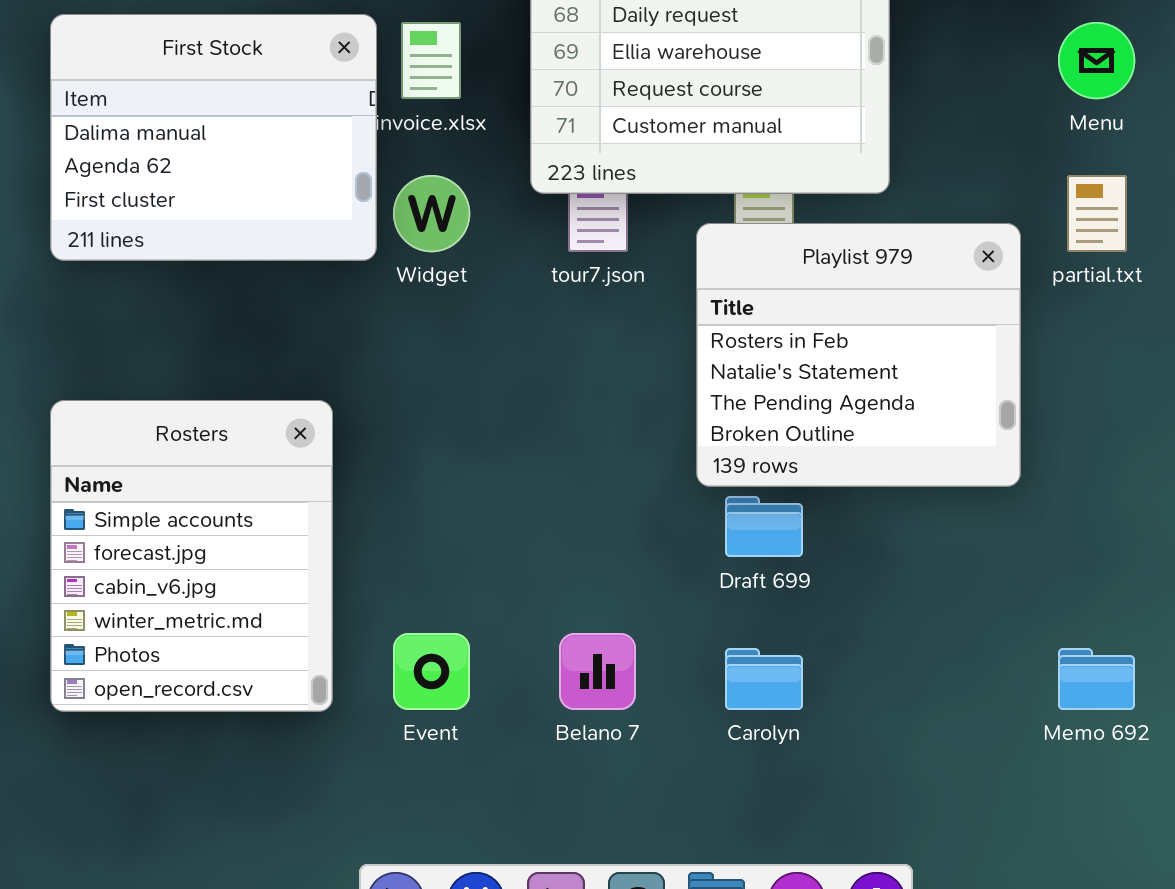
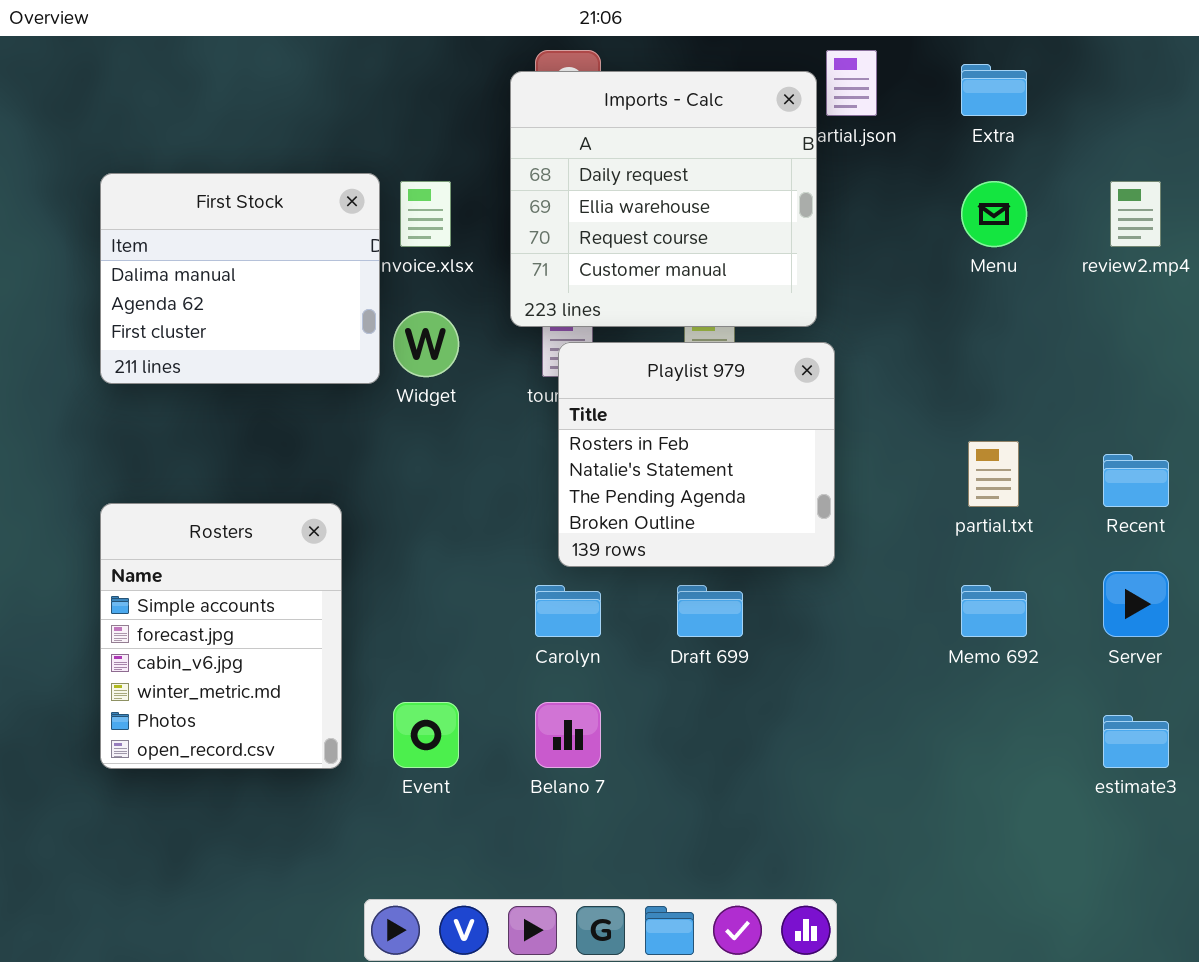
partial.txt: [1067,175,1127,252] -> [968,441,1019,507], moved
Playlist 979: [696,223,1021,487] -> [558,342,835,567], moved
Carolyn: [725,648,803,710] -> [535,585,601,637], moved
Memo 692: [1058,648,1135,710] -> [961,585,1027,637], moved

